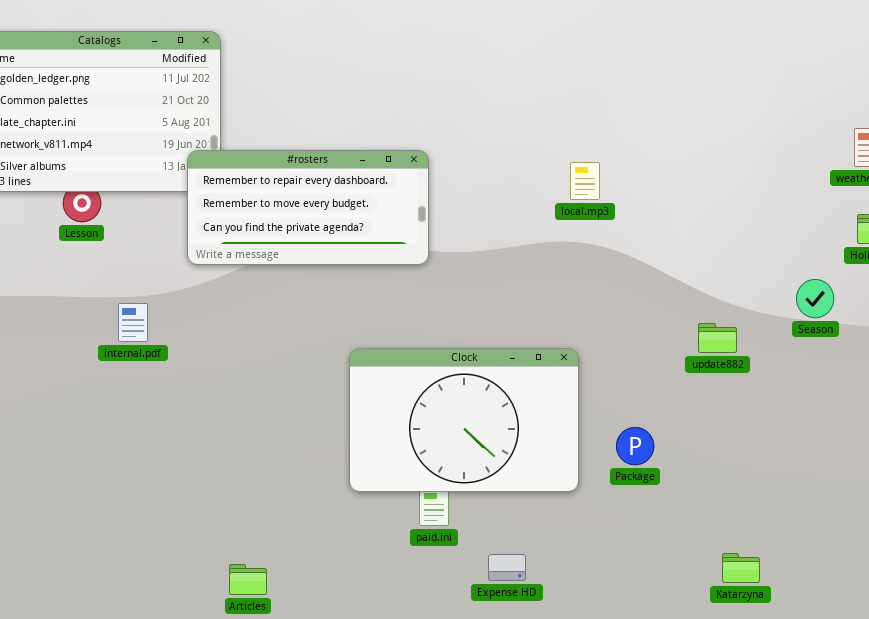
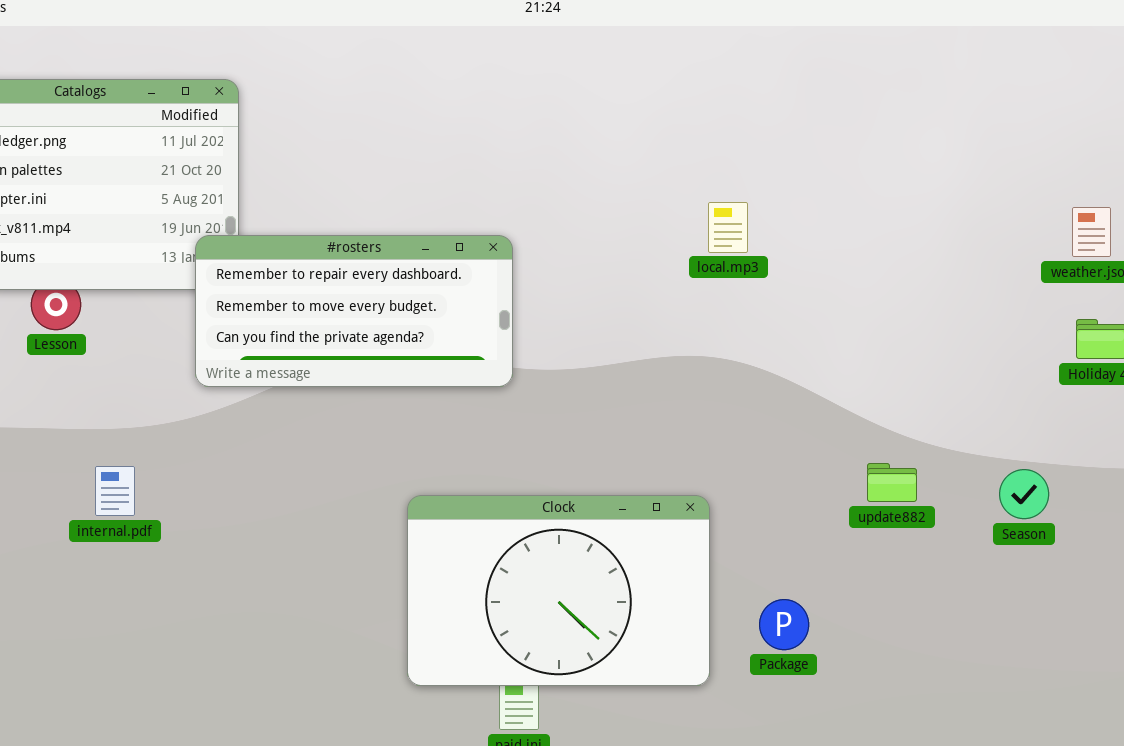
local.mp3: [570,162,600,200] -> [708,202,748,253], moved
Season: [796,279,834,318] -> [999,469,1049,519], moved
internal.pdf: [118,303,148,342] -> [95,466,135,516], moved

